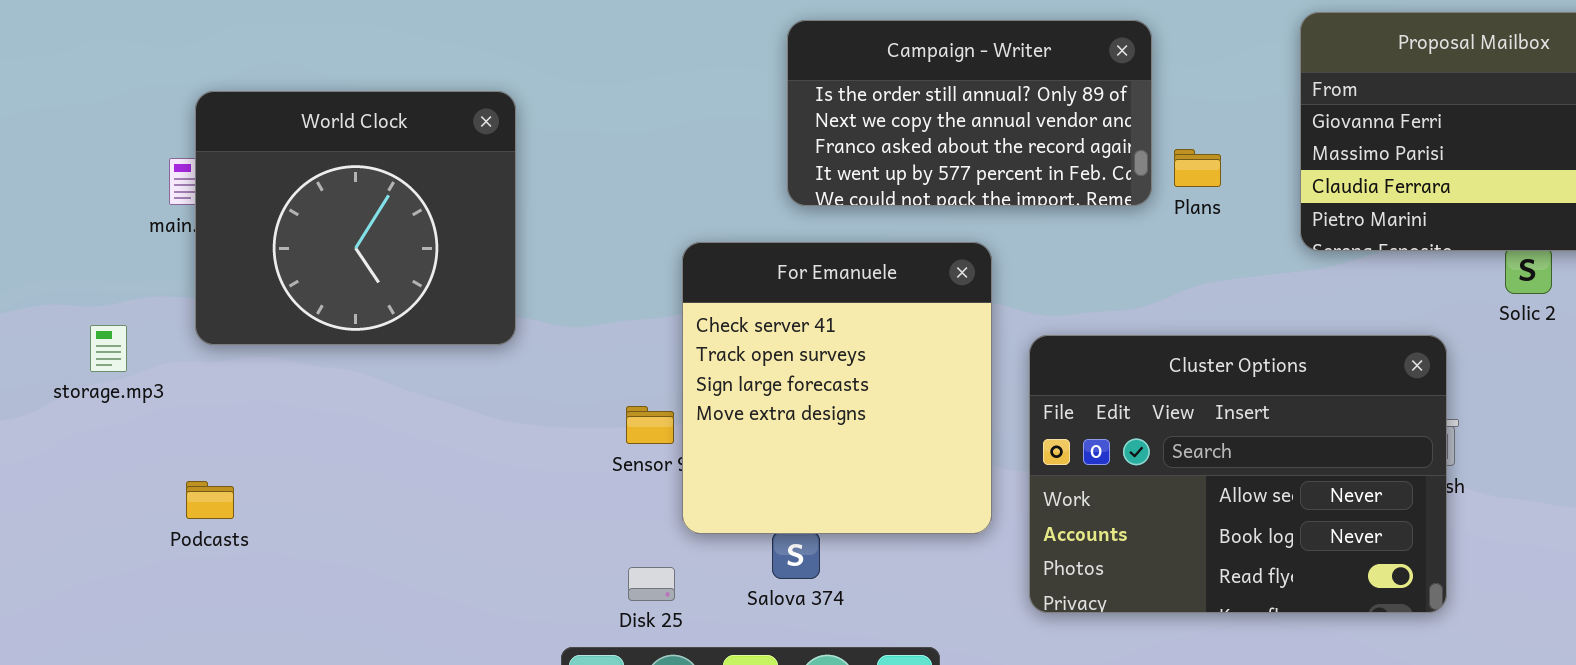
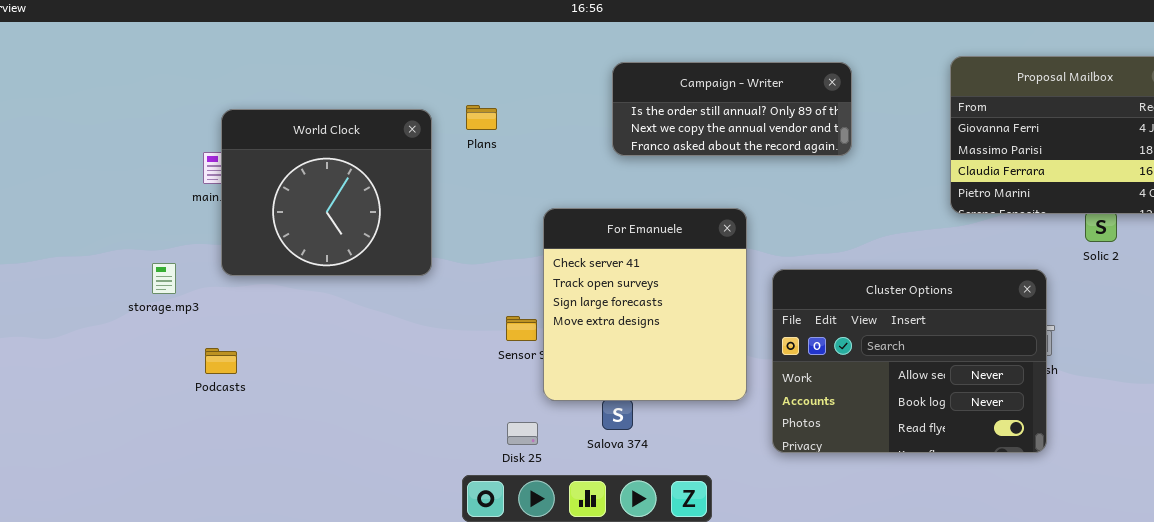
Campaign - Writer: [787,20,1152,206] -> [612,62,852,156], resized
Plans: [1174,149,1221,187] -> [466,105,497,130], moved
Podcasts: [186,481,234,519] -> [205,348,237,374], moved

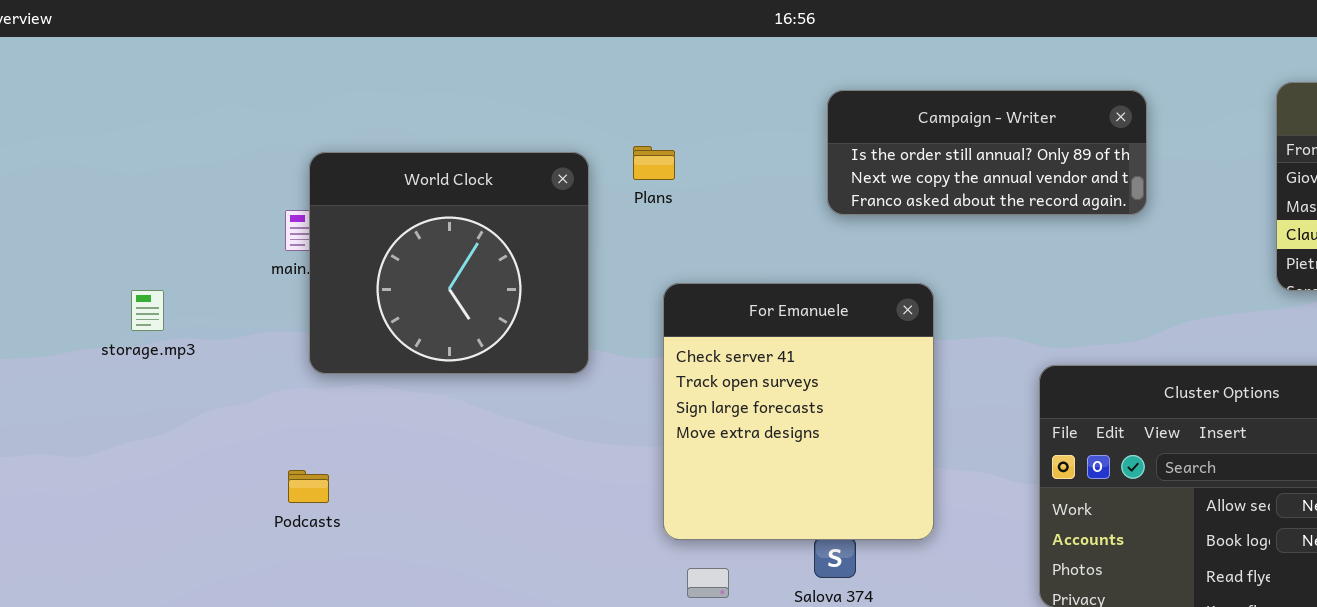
For Emanuele: [543,208,747,401] -> [663,283,934,540], moved
storage.mp3: [152,263,176,294] -> [131,290,164,331], moved

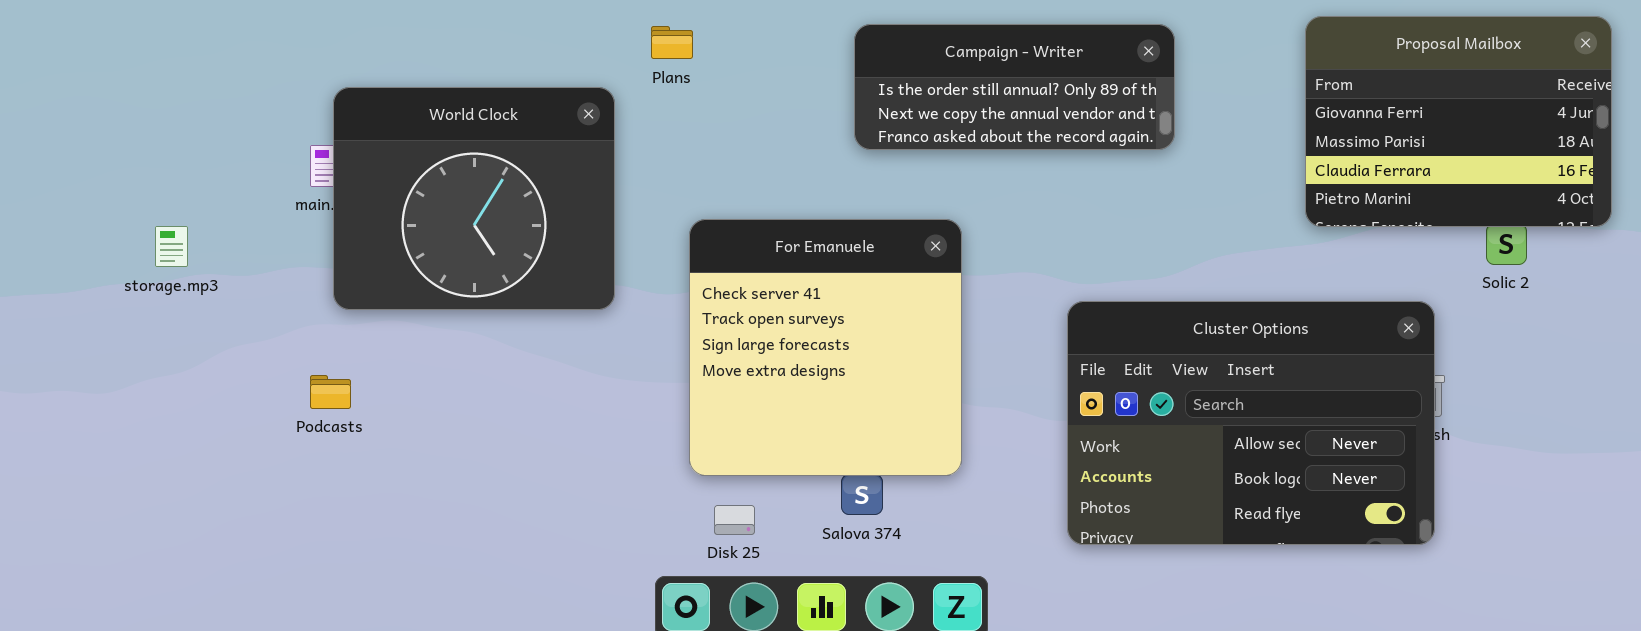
Plans: [633,146,675,180] -> [651,26,693,59], moved
Podcasts: [288,470,329,503] -> [310,375,351,409], moved

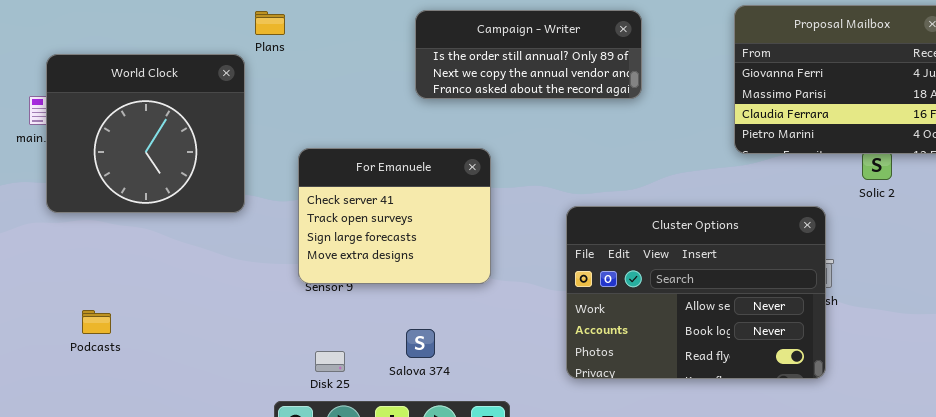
Plans: [651,26,693,59] -> [255,11,285,35], moved
For Emanuele: [689,219,962,476] -> [298,148,491,284], resized
Podcasts: [310,375,351,409] -> [82,310,111,334], moved

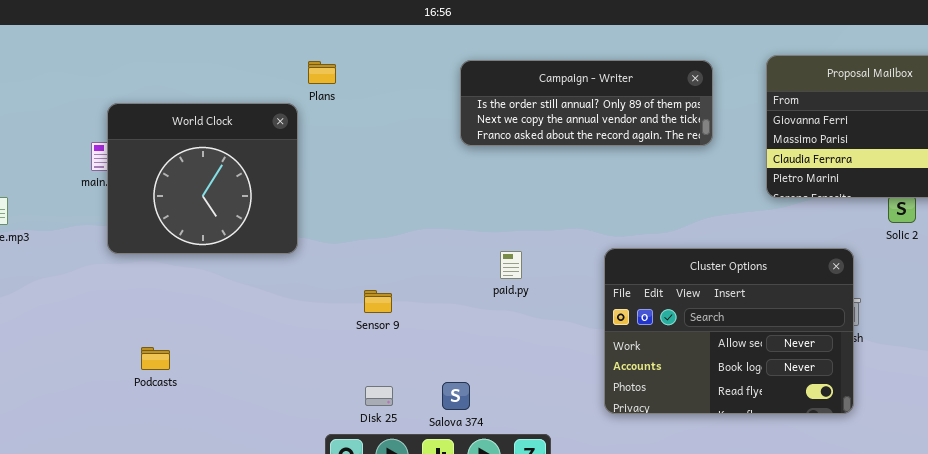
Campaign - Writer: [415,10,642,99] -> [460,60,713,146], resized
For Emanuele: [298,148,491,284] -> none, closed
Salova 374: [406,329,435,358] -> [442,382,470,410], moved

